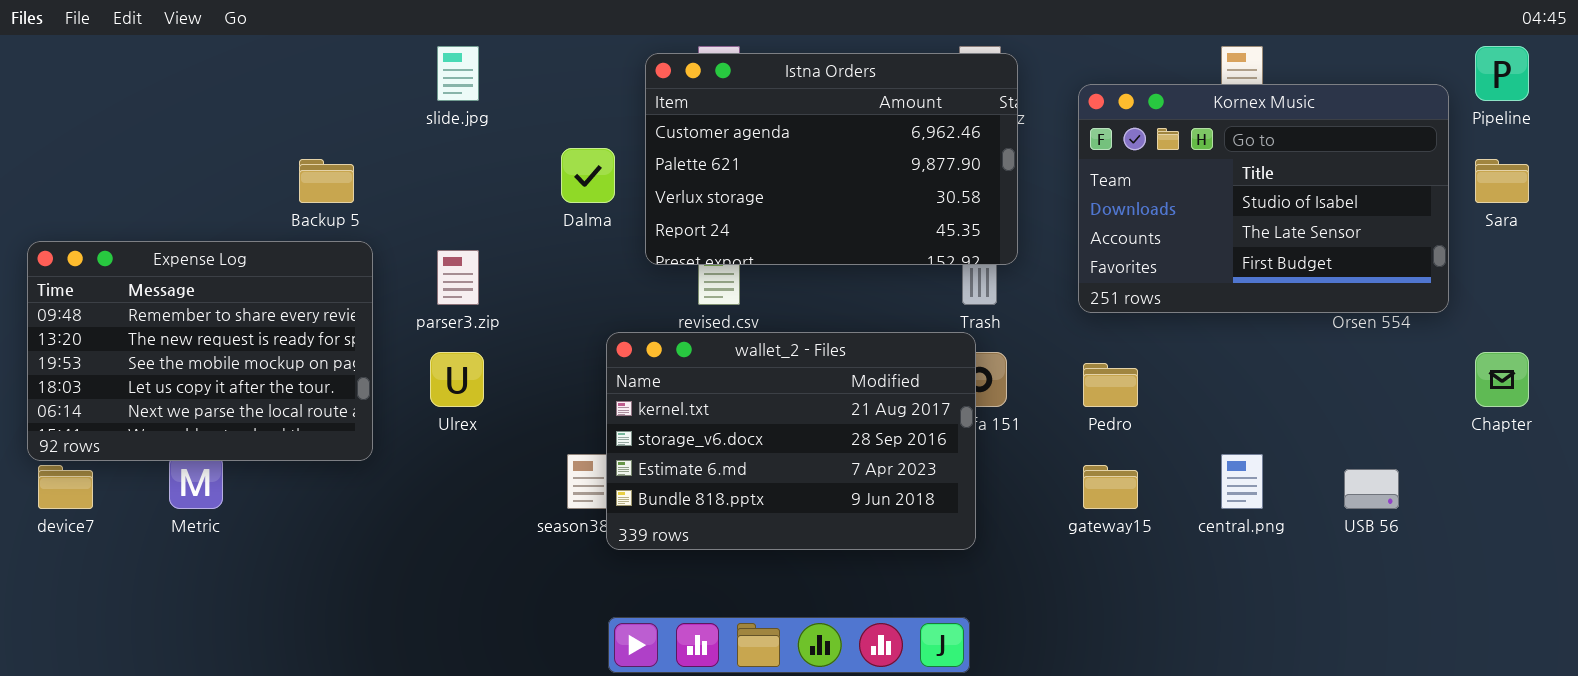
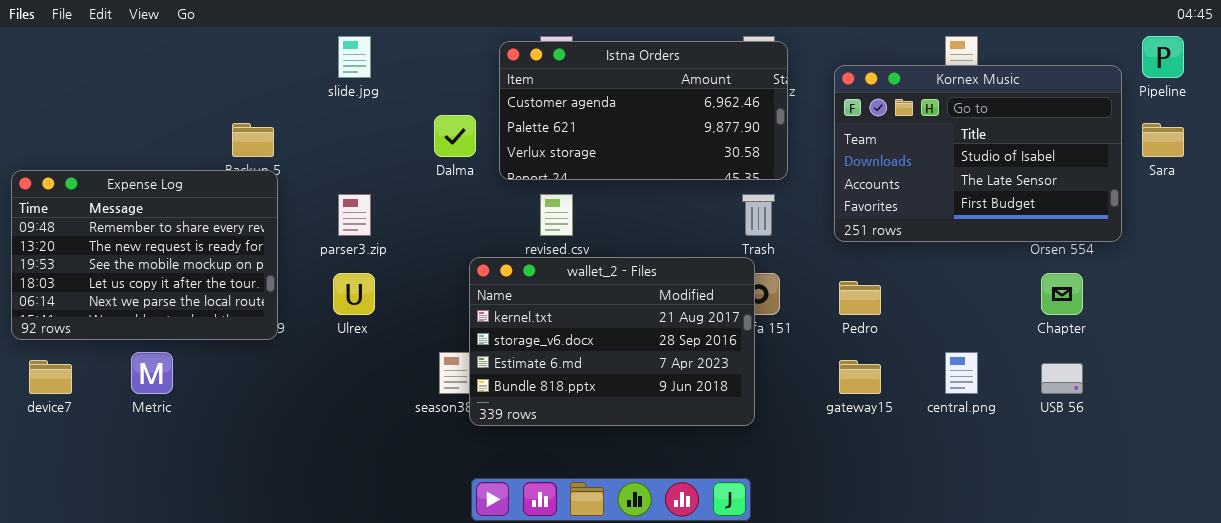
Istna Orders: [645,53,1018,265] -> [499,41,788,180], resized
Expense Log: [27,241,373,461] -> [11,170,278,340], moved
Chapter: [1475,352,1529,407] -> [1041,273,1083,315], moved

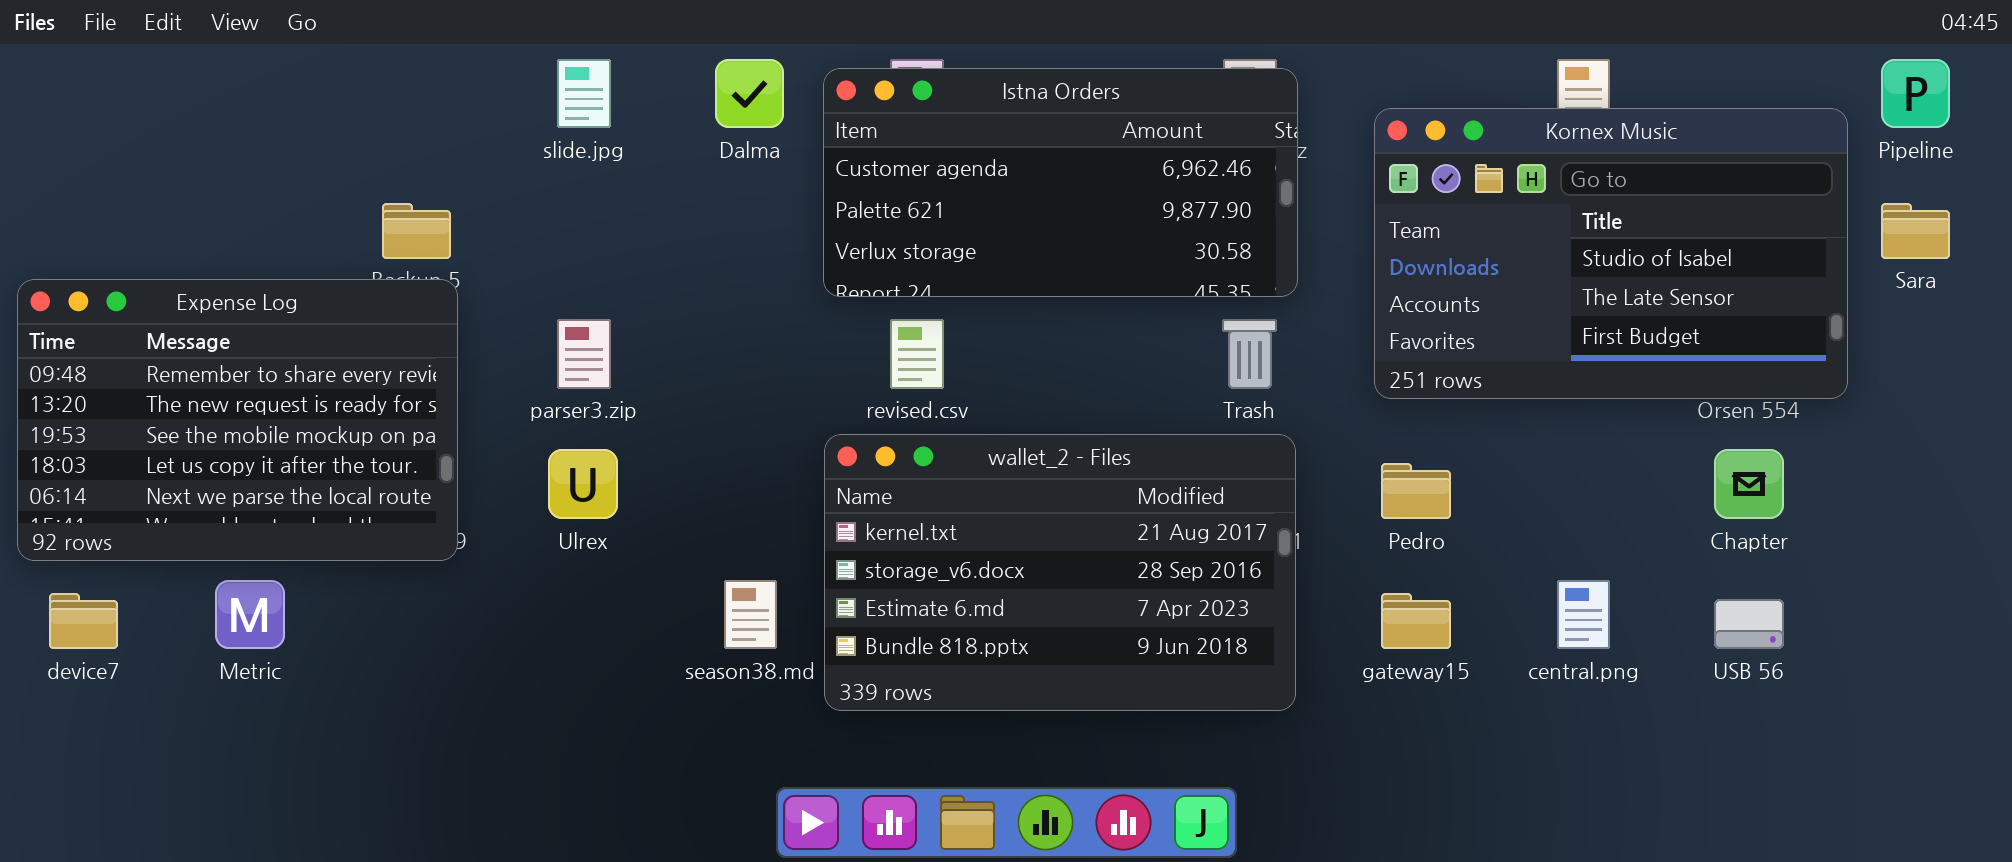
Dalma: [434,115,476,157] -> [715,59,784,128], moved
wallet_2 - Files: [469,257,755,426] -> [824,434,1296,711], moved

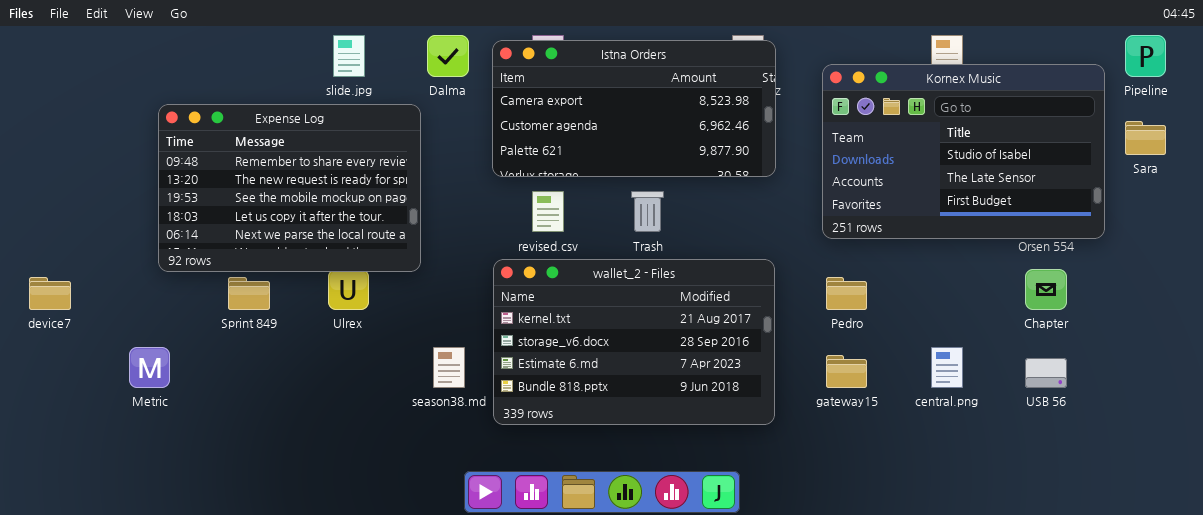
Istna Orders: [823,68,1298,297] -> [492,40,776,177], scrolled up 1 row
Expense Log: [17,279,458,561] -> [158,104,421,272], moved
Trash: [1222,319,1277,389] -> [631,191,664,232], moved
device7: [49,593,118,649] -> [29,277,71,310], moved

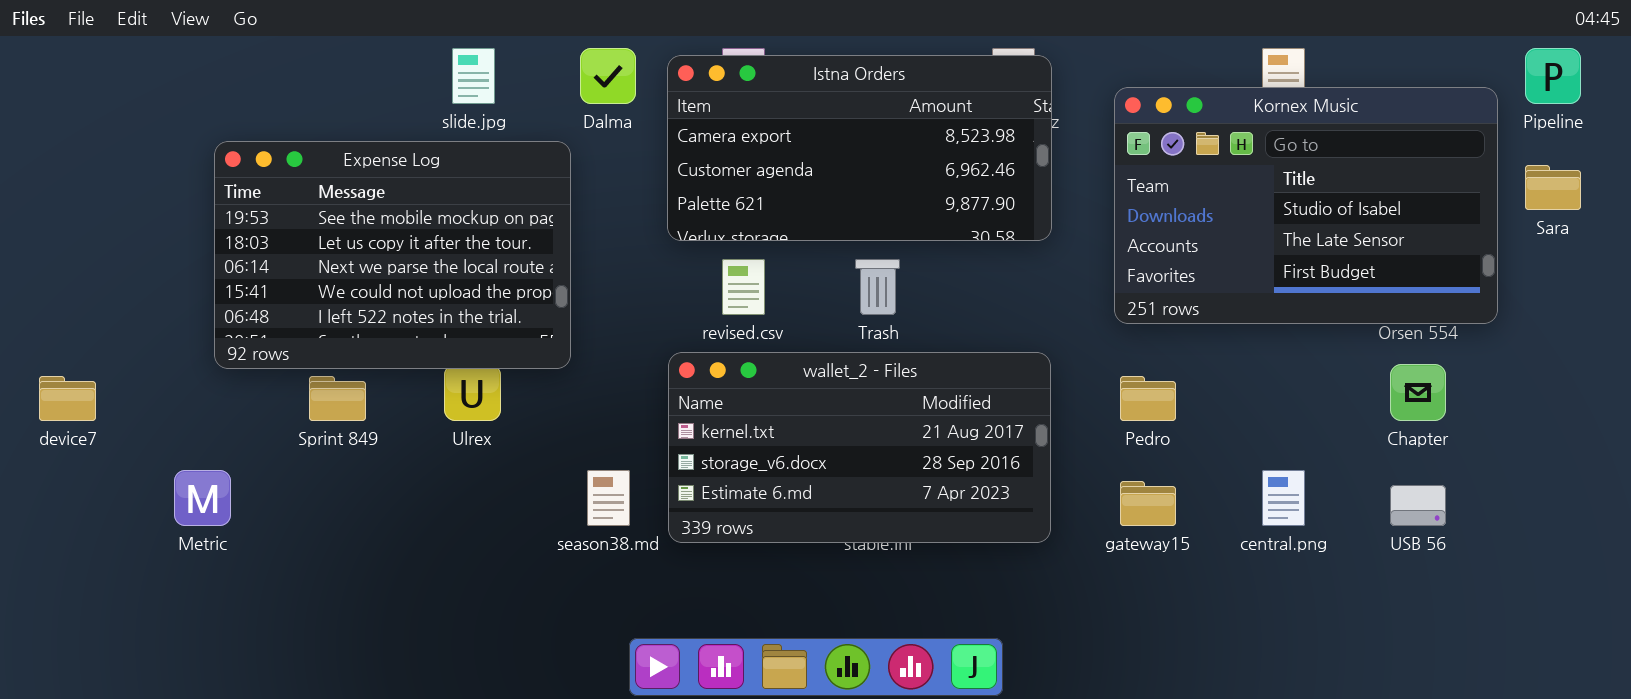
Expense Log: [158,104,421,272] -> [214,141,571,369], scrolled down 2 rows
wallet_2 - Files: [493,259,775,425] -> [668,352,1051,543], resized

